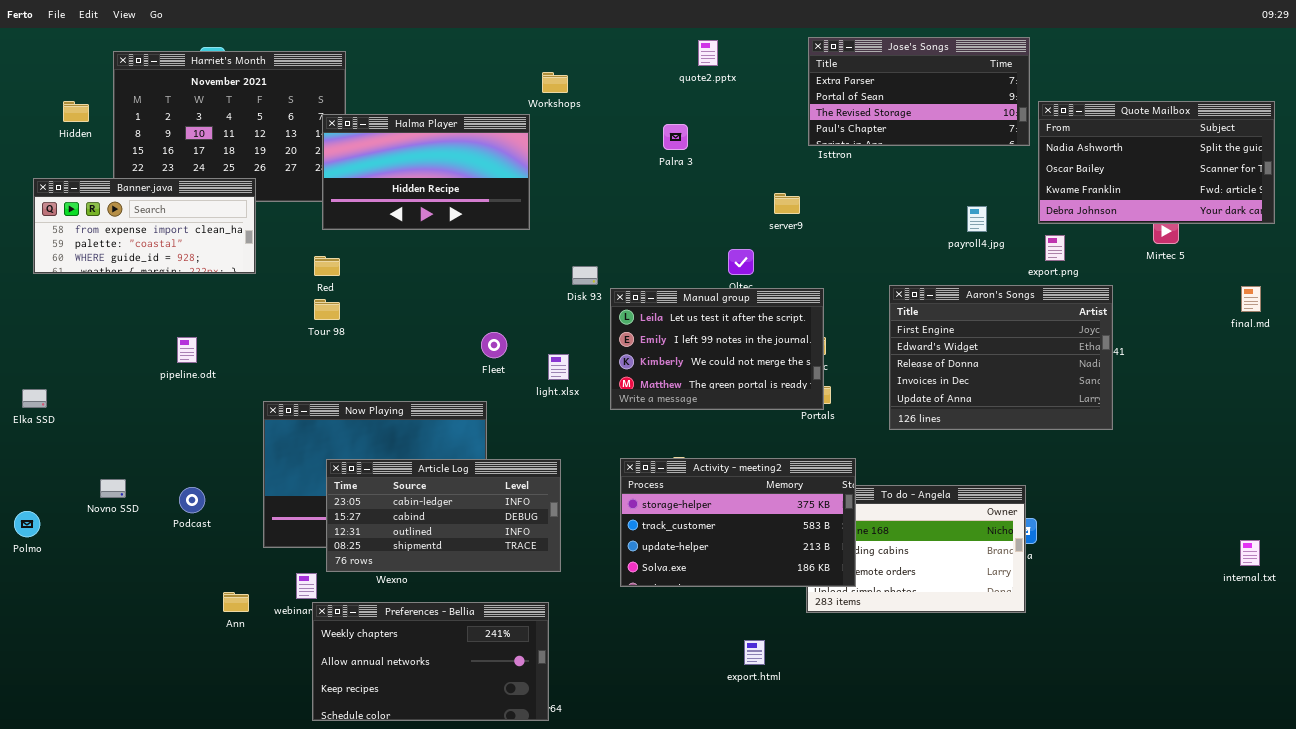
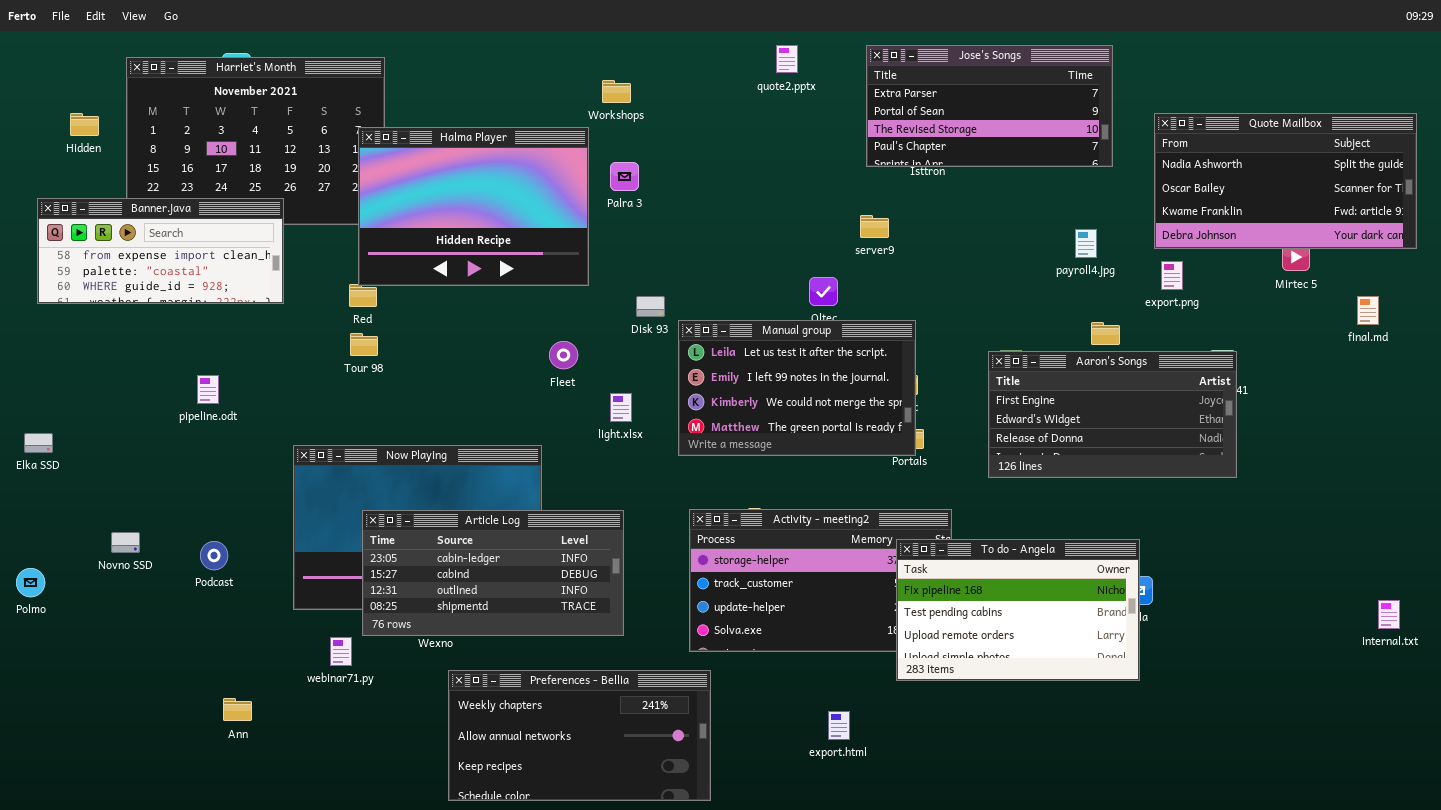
Jose's Songs: [808,37,1030,146] -> [866,45,1113,167], moved
Halma Player: [322,114,530,230] -> [358,127,589,286], resized
Palra 3: [663,124,688,150] -> [610,162,639,191], moved
Aaron's Songs: [889,285,1113,430] -> [988,351,1237,478], resized
final.md: [1241,286,1261,312] -> [1357,296,1379,325], moved
Fleet: [481,332,507,358] -> [549,341,578,369], moved
To do - Angela: [806,485,1026,613] -> [896,539,1140,681], raised
Ann: [223,592,249,612] -> [223,698,252,721], moved
Preferences - Bellia: [312,602,549,721] -> [448,670,711,801], moved

